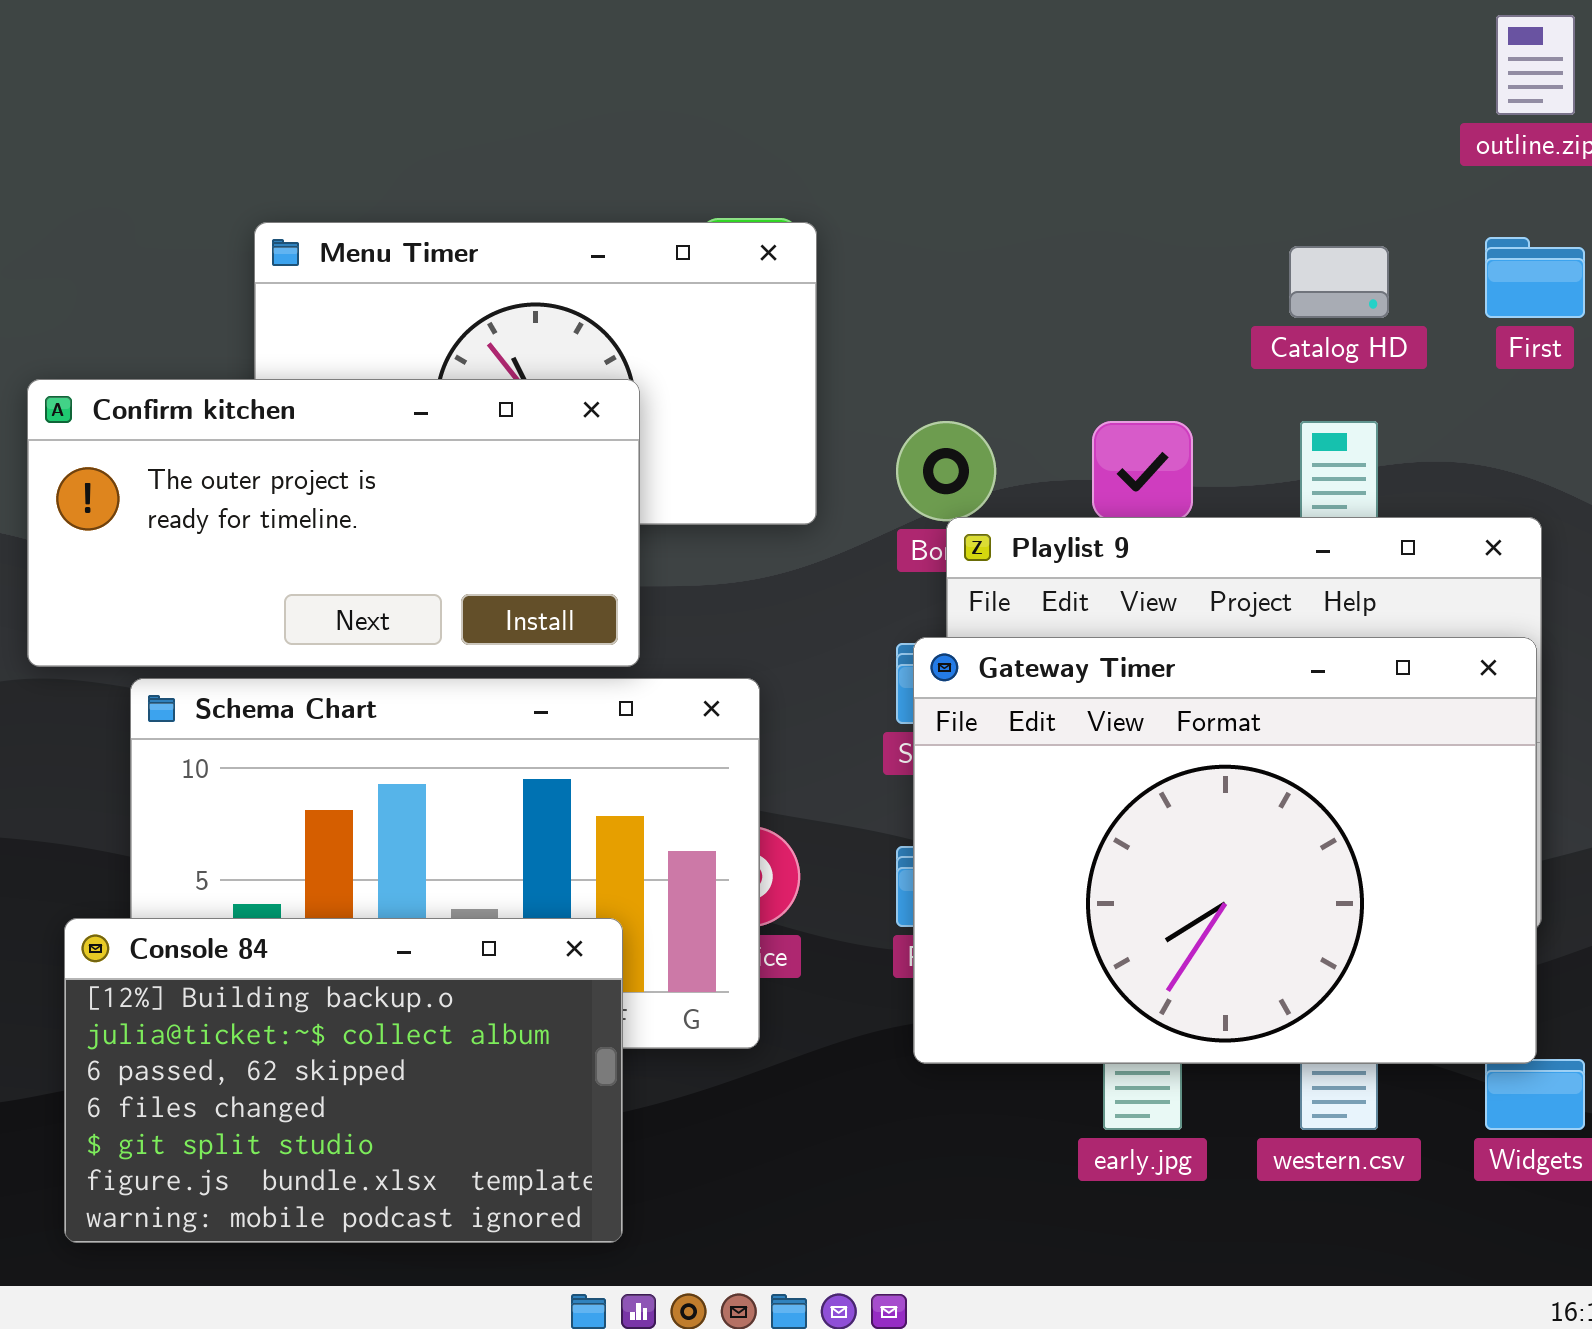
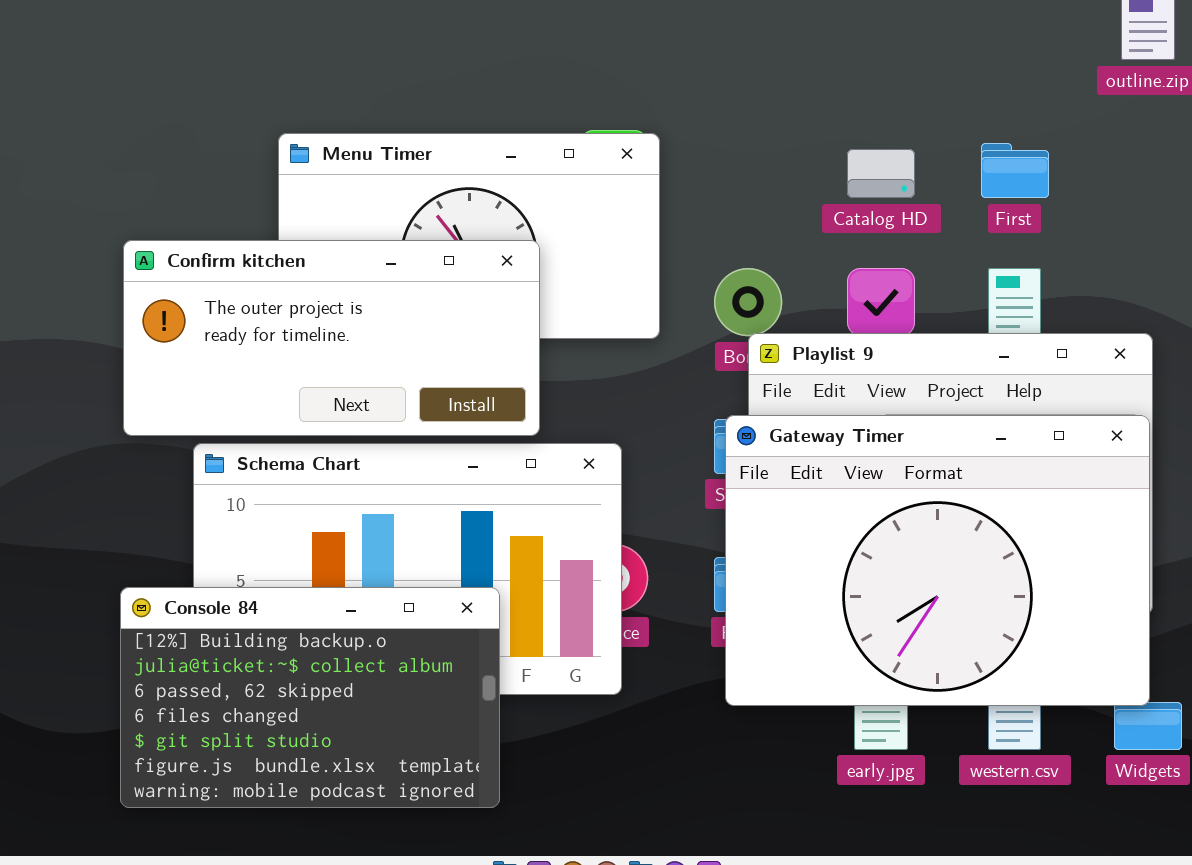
First: [1485,237,1585,318] -> [981,143,1049,198], moved
Catalog HD: [1289,246,1389,318] -> [847,149,915,198], moved
Console 84: [64,918,623,1243] -> [120,587,500,808], moved

